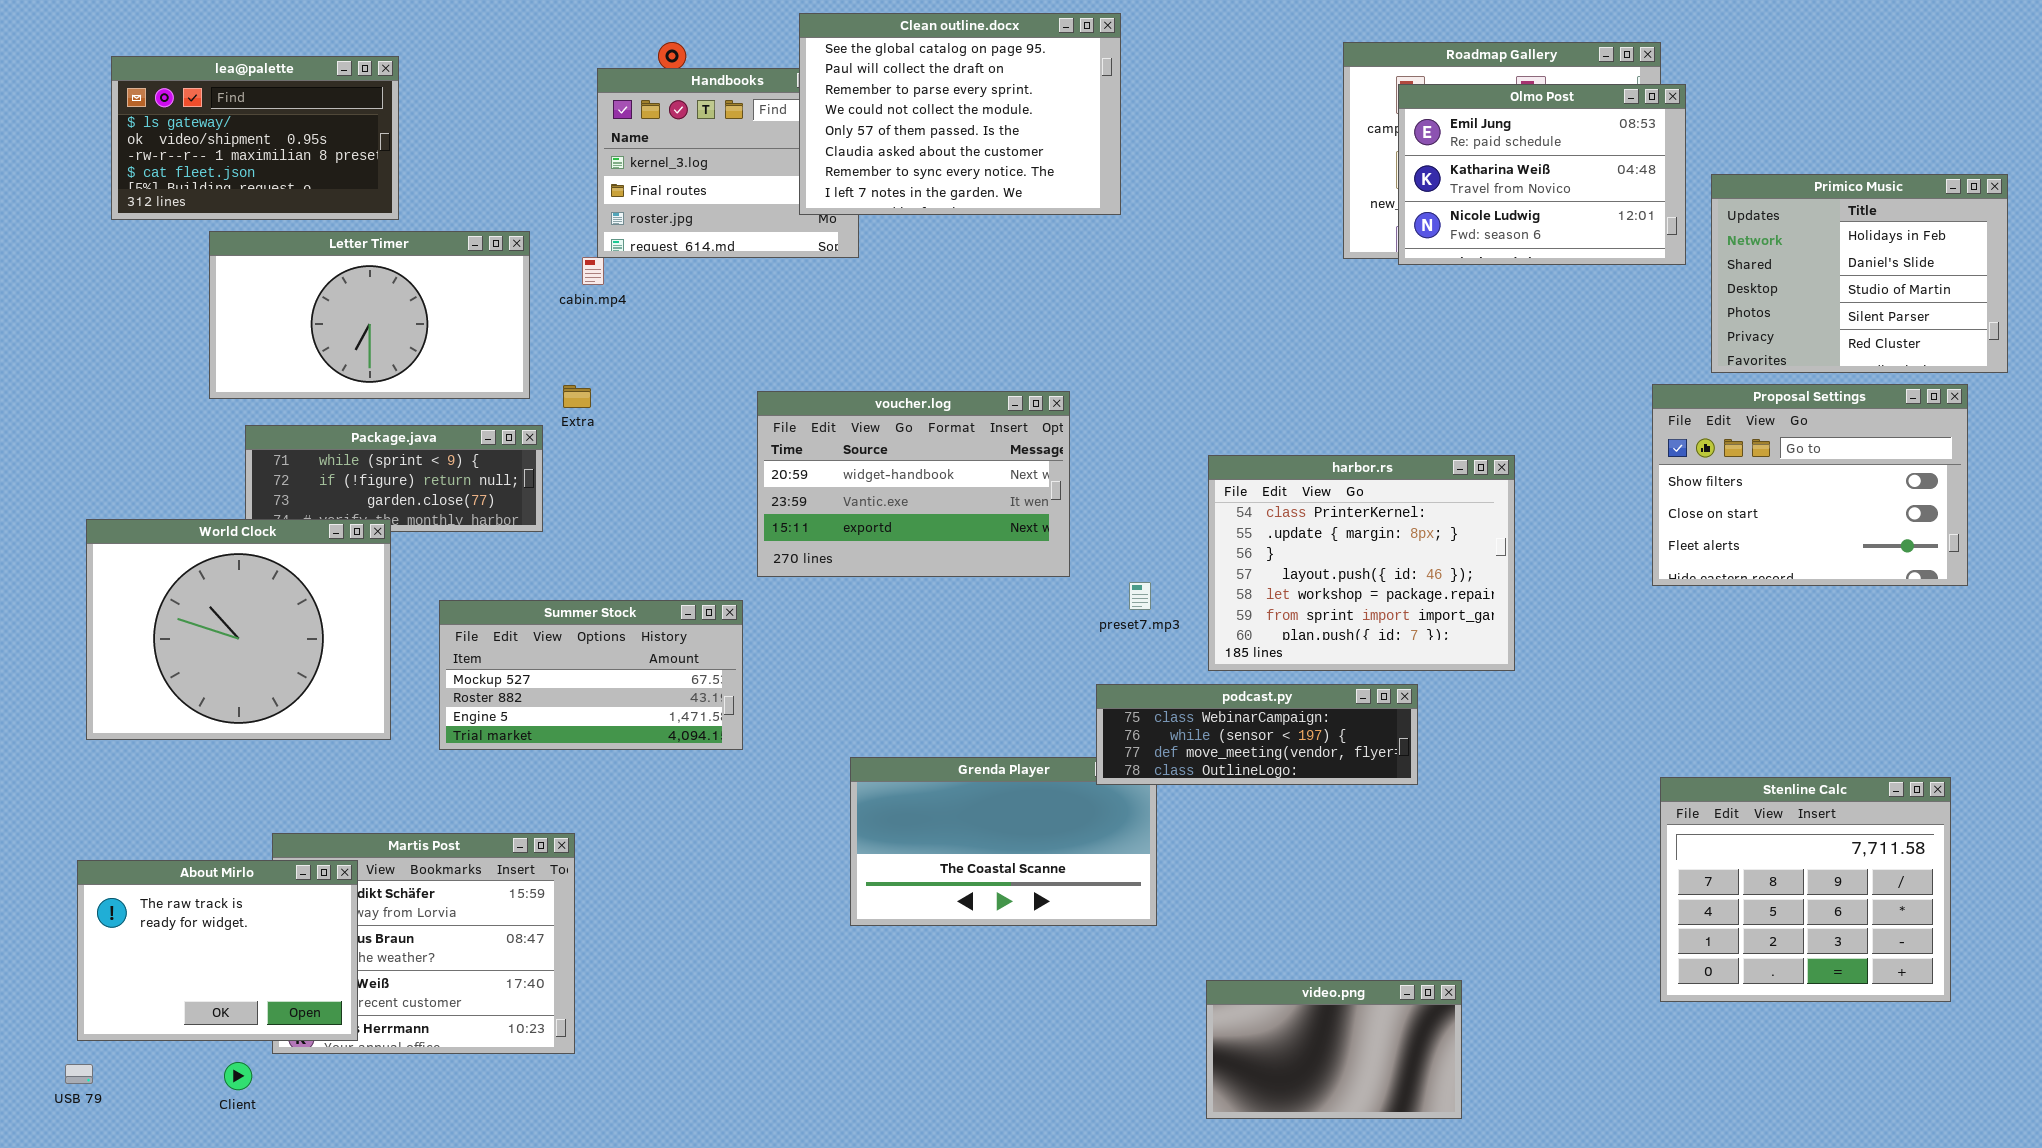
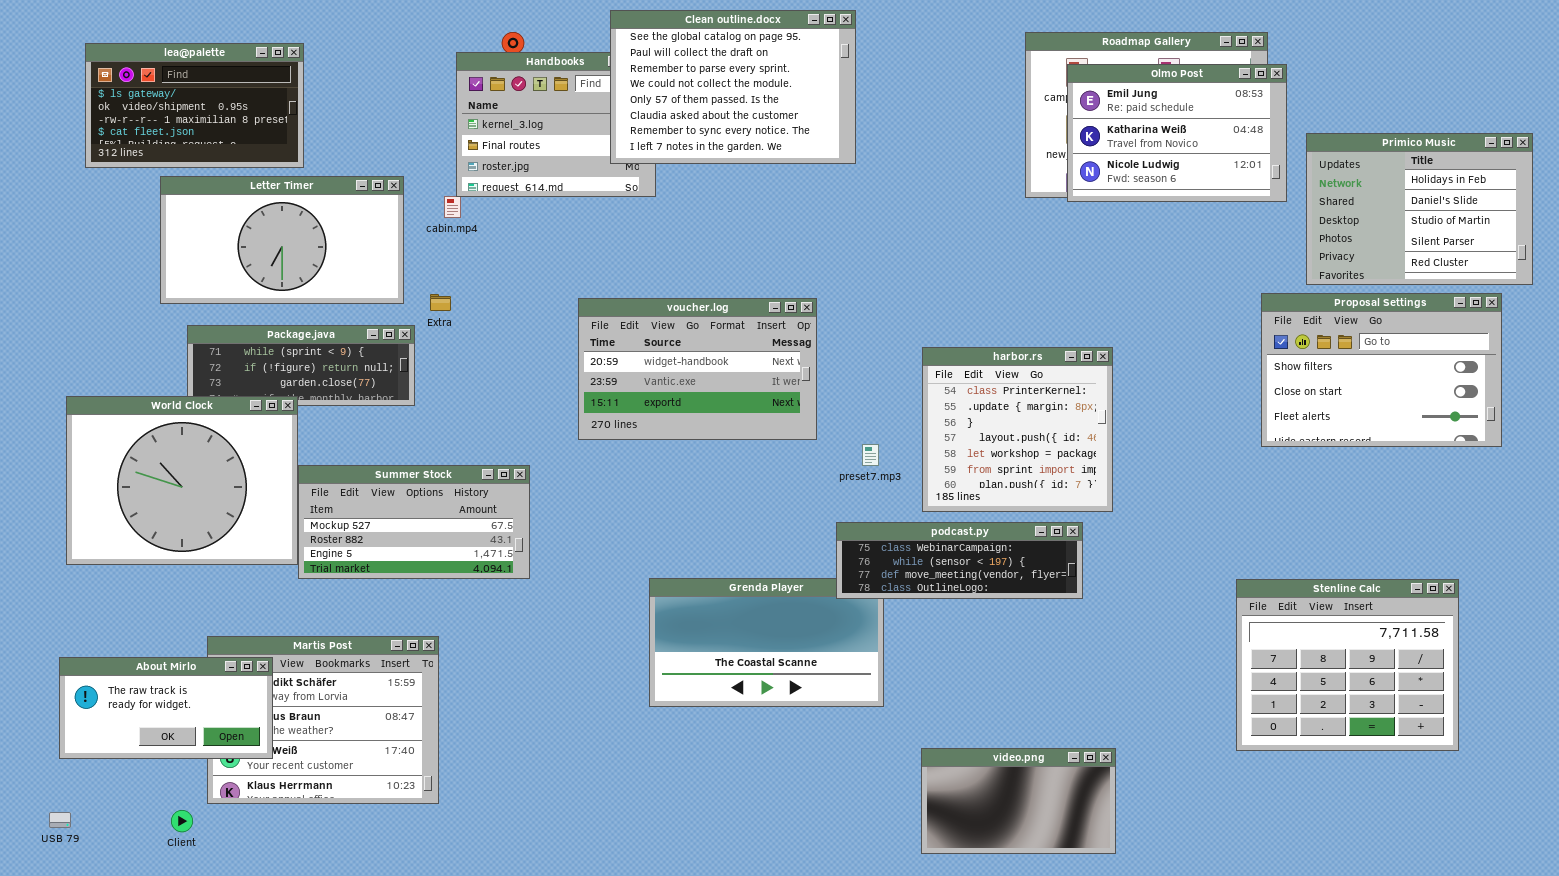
harbor.rs: [1208,455,1515,671] -> [922,347,1113,512], resized
Summer Stock: [439,600,743,750] -> [298,465,530,579], moved
Stenline Calc: [1660,777,1951,1002] -> [1236,579,1459,751], moved
About Mirlo: [77,860,358,1041] -> [59,657,273,759], resized

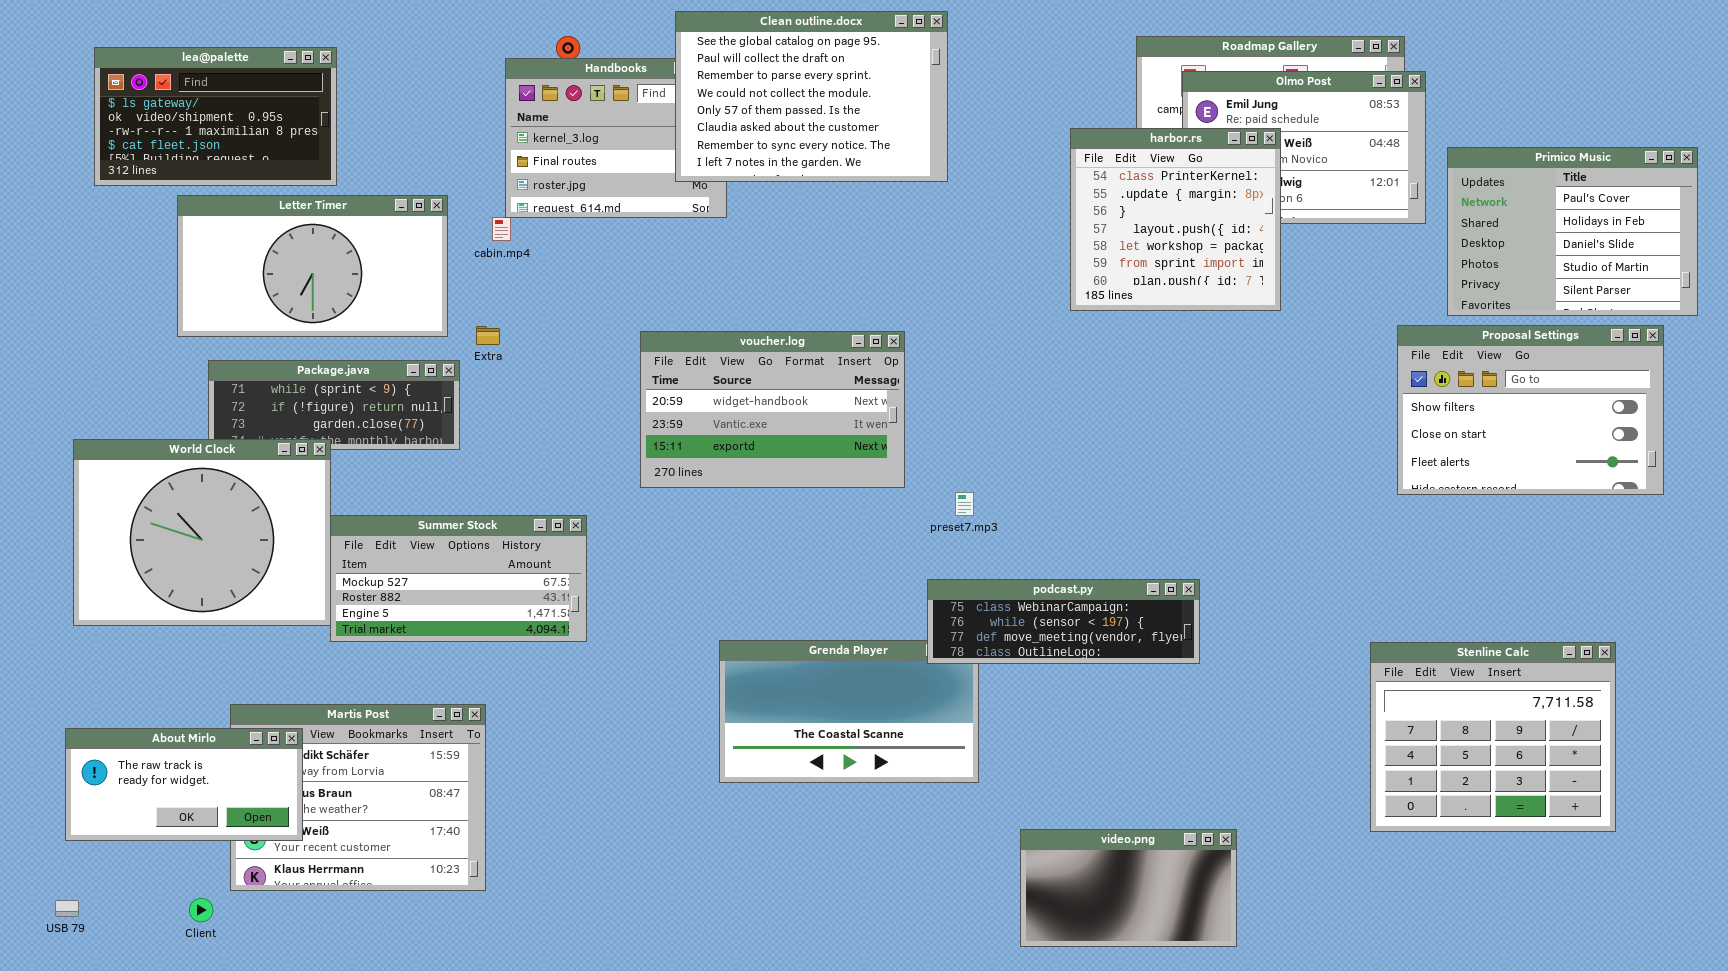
Primico Music: [1306,133,1533,285] -> [1447,147,1698,316], scrolled up 1 row
harbor.rs: [922,347,1113,512] -> [1070,128,1281,311], moved

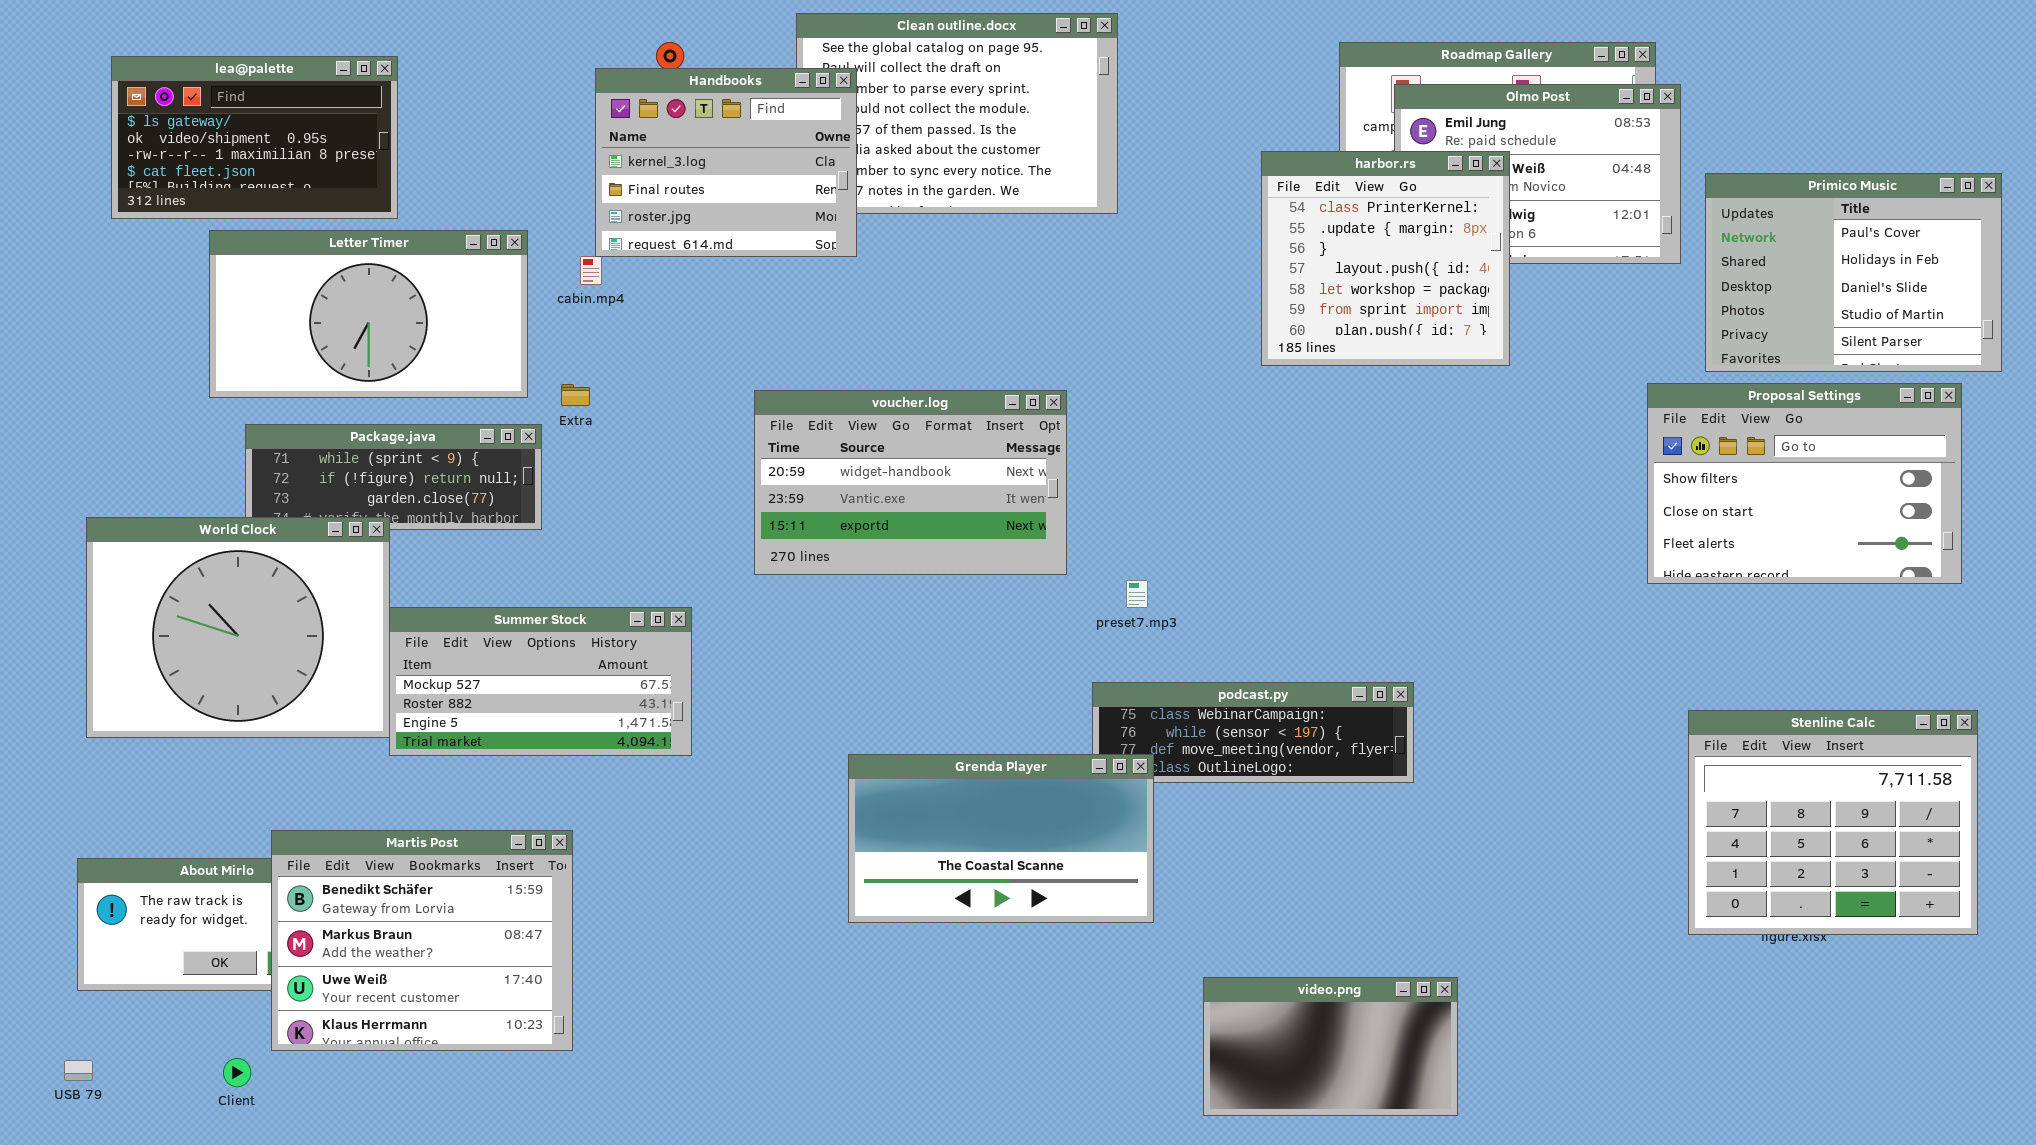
Handbooks: [505,58,727,218] -> [595,68,857,257], raised
Grenda Player: [719,640,979,783] -> [848,754,1154,923], raised
Stenline Calc: [1370,642,1616,832] -> [1688,710,1978,935], moved
Martis Post: [230,704,486,891] -> [271,830,573,1051], raised

